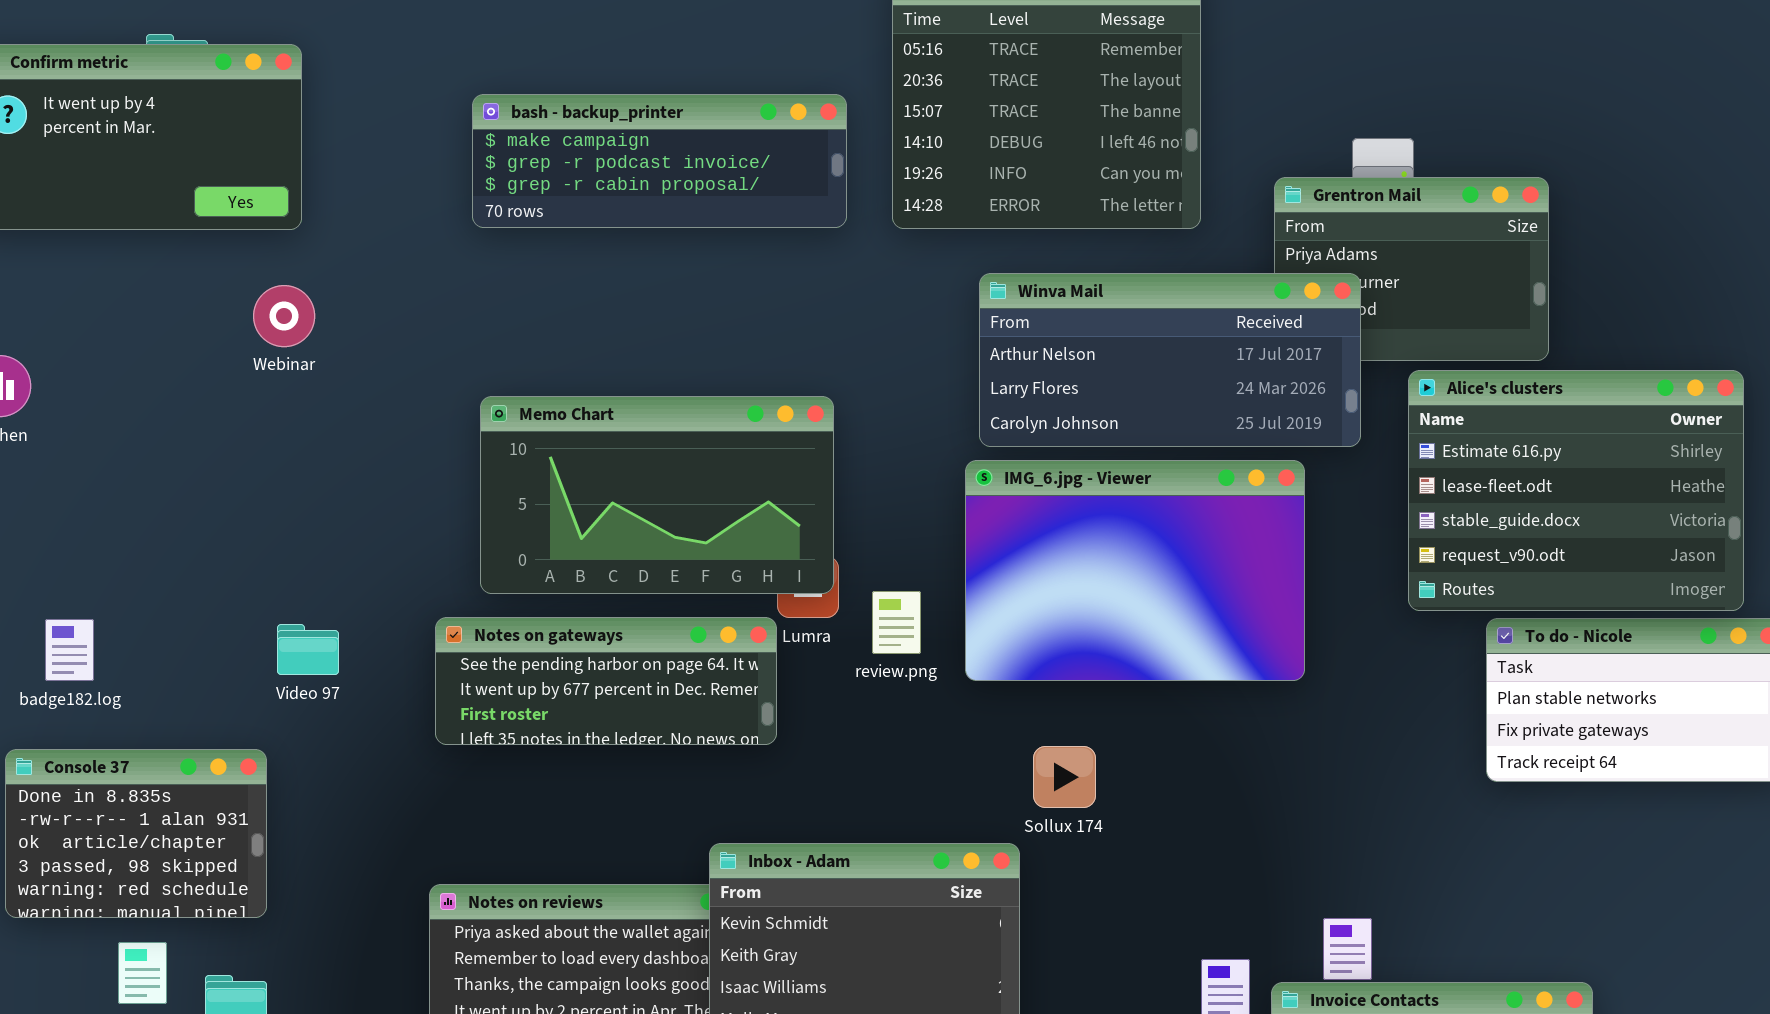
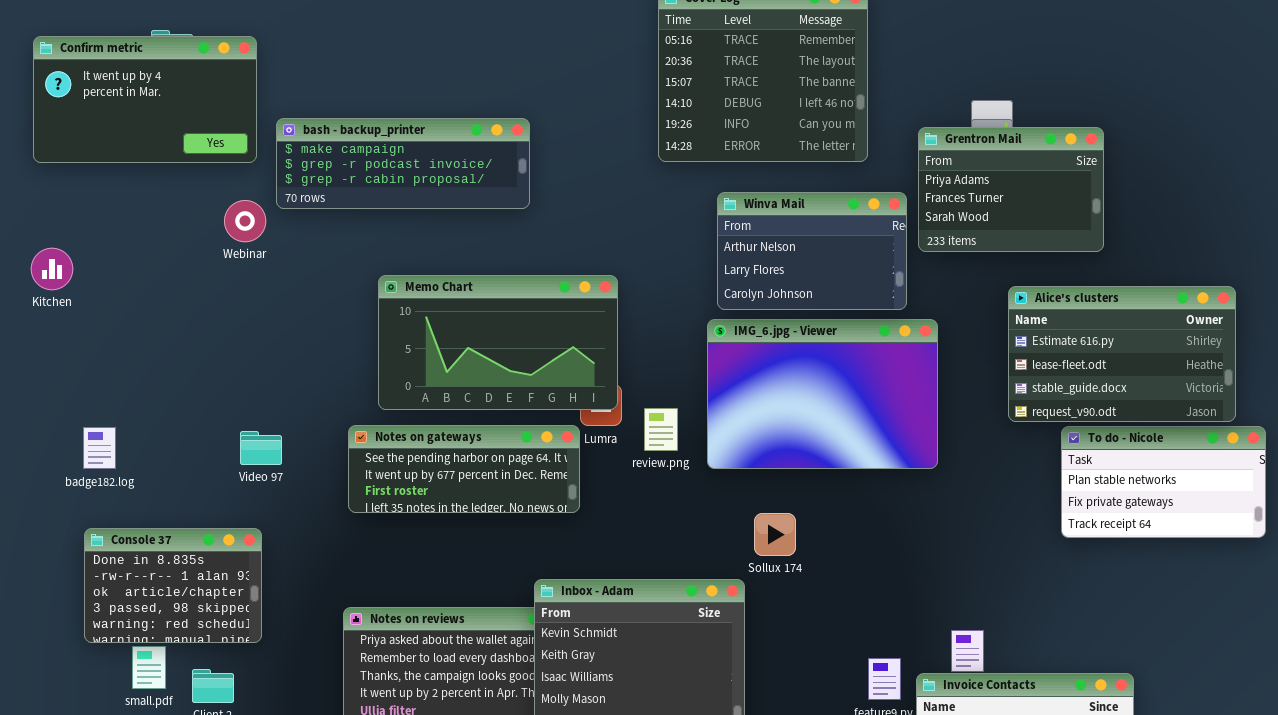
bash - backup_printer: [472,94,847,228] -> [276,118,530,209], moved
Winva Mail: [979,273,1361,447] -> [717,192,907,310], resized
Alice's clusters: [1408,370,1744,611] -> [1008,286,1236,422], resized
Console 37: [5,749,267,918] -> [84,528,262,643], moved

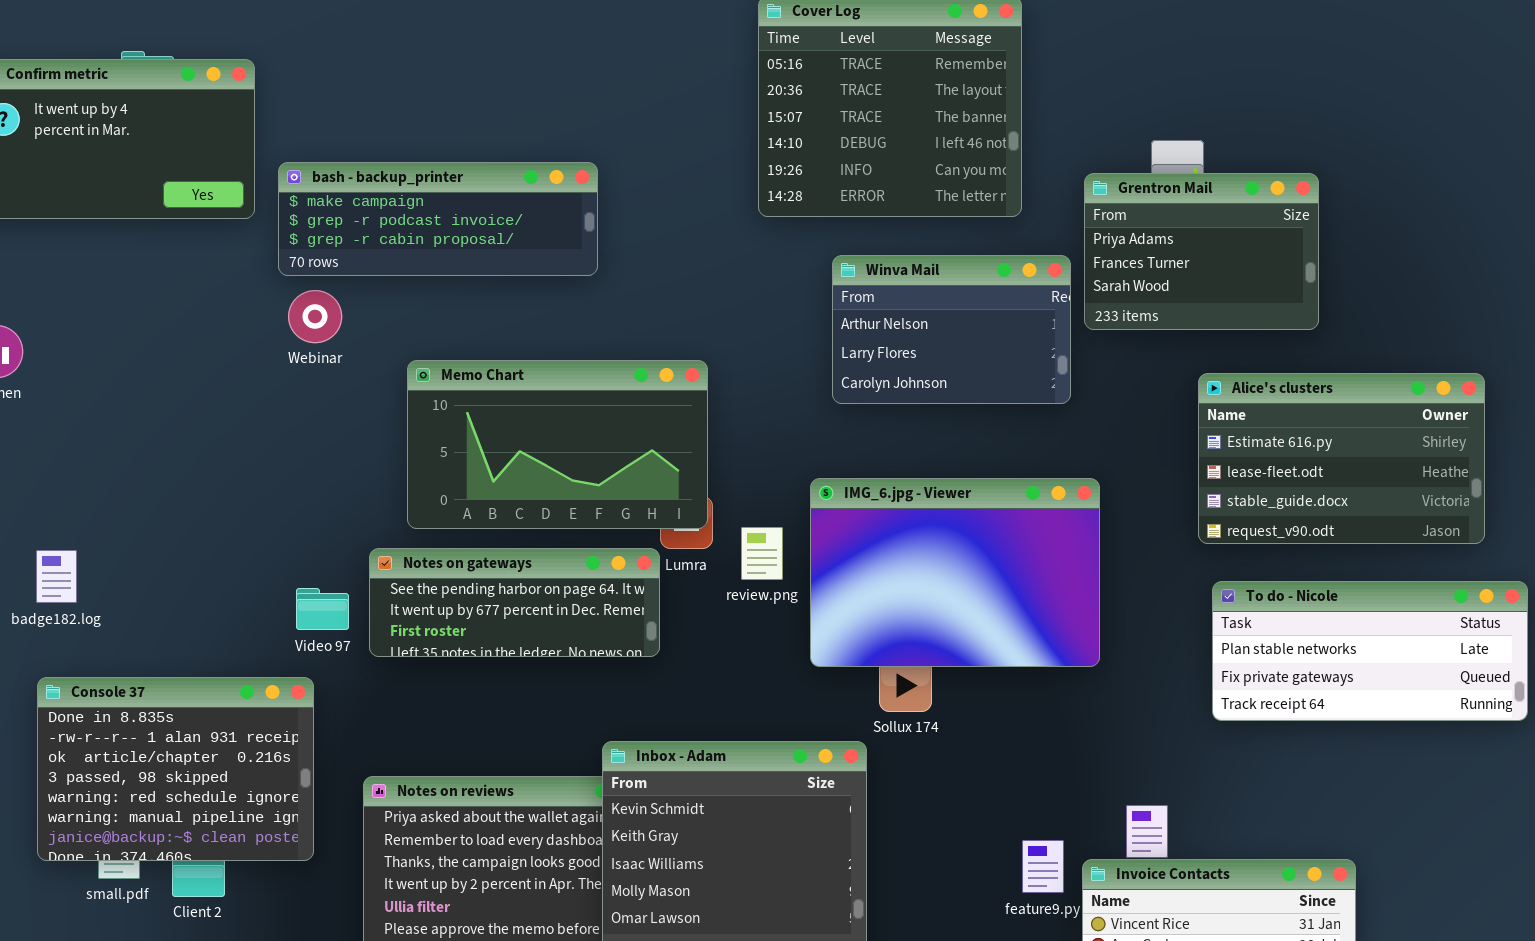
Webinar: [224,200,266,242] -> [288,290,342,343], moved
IMG_6.jpg - Viewer: [707,319,938,469] -> [810,478,1100,667], moved
To do - Nicole: [1061,426,1266,538] -> [1212,581,1528,721], moved, resized
Video 97: [240,431,282,465] -> [296,588,349,630], moved
Console 37: [84,528,262,643] -> [37,677,314,861], resized

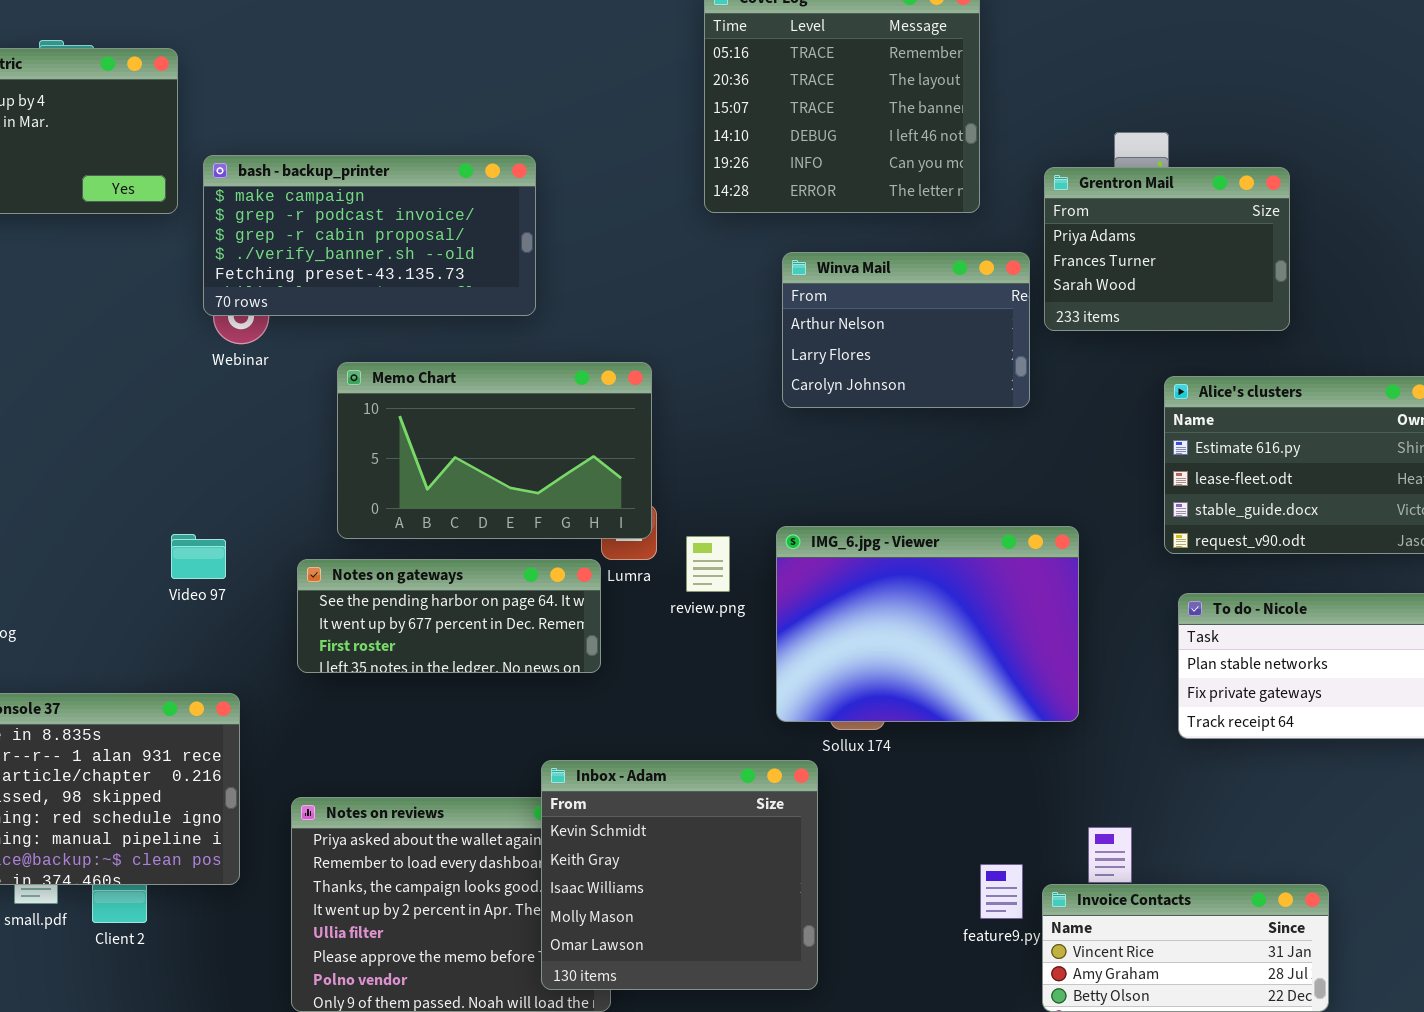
bash - backup_printer: [278,162,598,276] -> [203,155,536,316], resized
IMG_6.jpg - Viewer: [810,478,1100,667] -> [776,526,1079,722], moved
Video 97: [296,588,349,630] -> [171,534,226,579], moved

